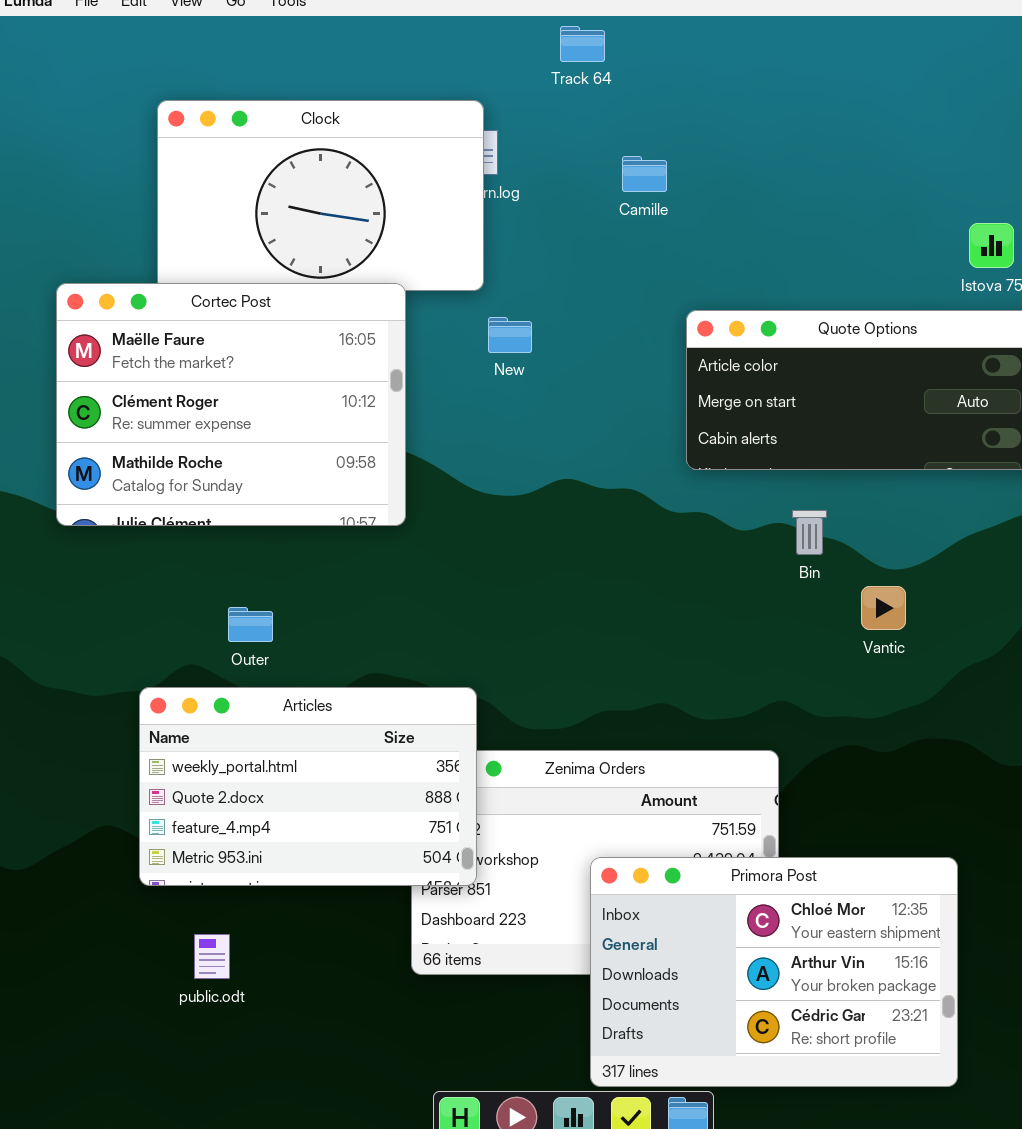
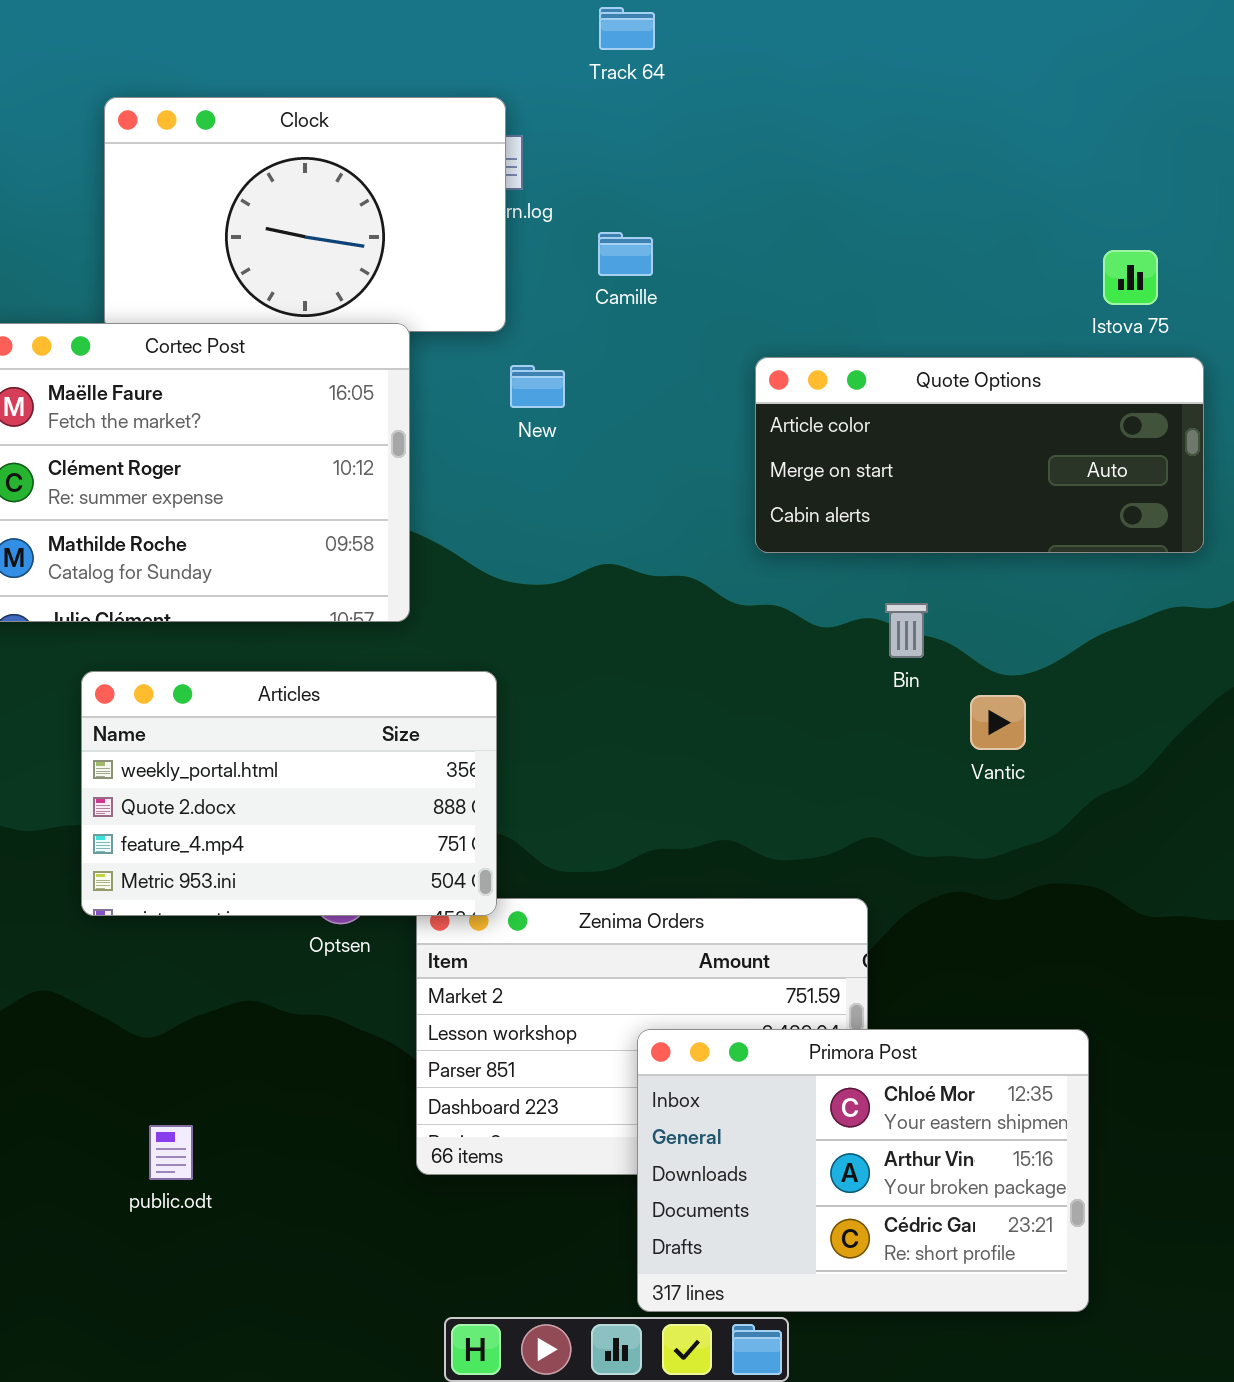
Camille: [622,156,667,192] -> [598,232,653,276], moved
Articles: [139,687,477,886] -> [81,671,497,916], moved

